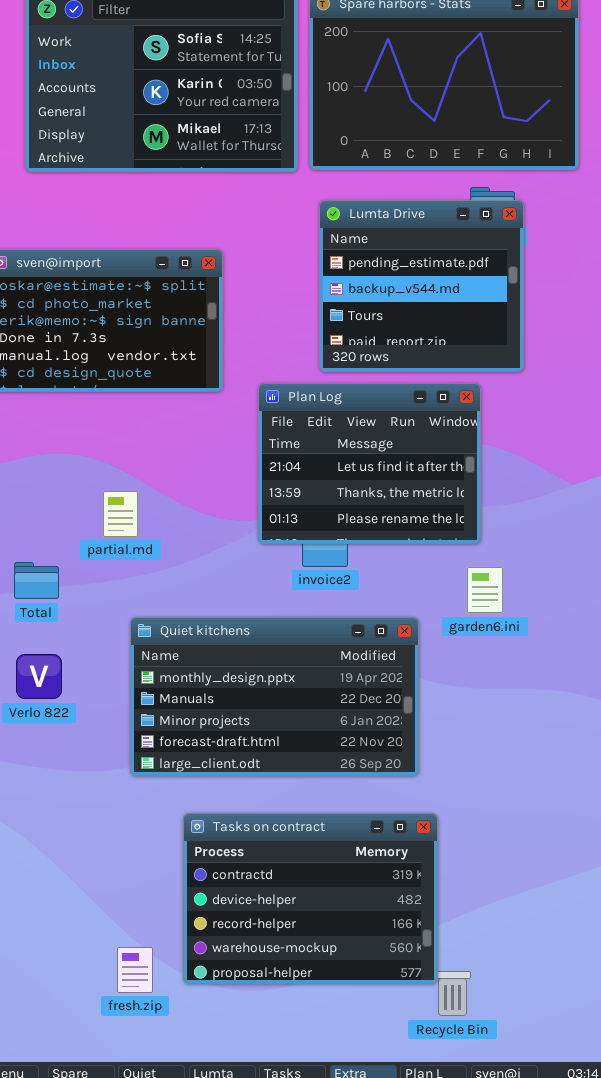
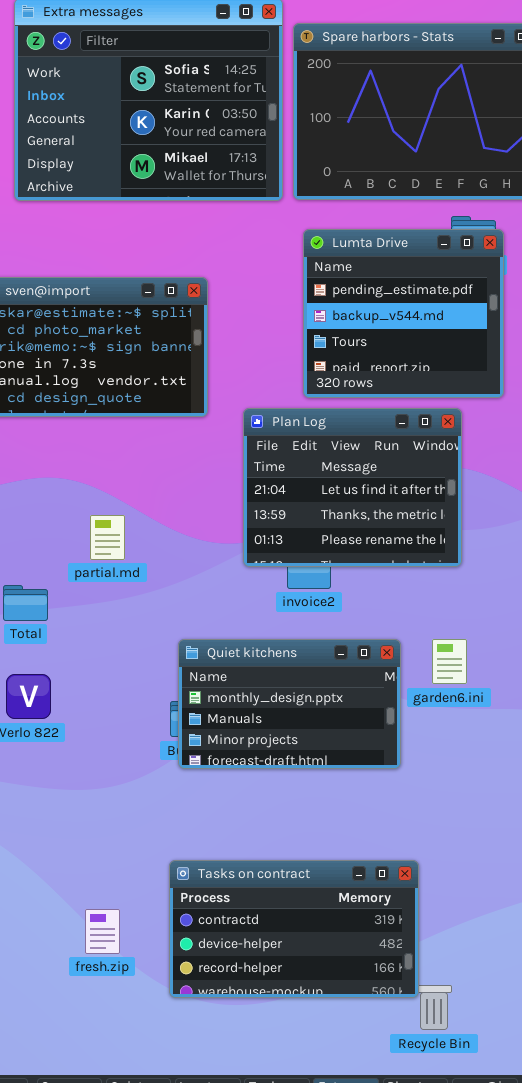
garden6.ini: [467,567,503,613] -> [432,639,467,684], moved
Quiet kitchens: [130,617,419,776] -> [178,639,401,769], resized
Tasks on contract: [183,813,438,984] -> [169,860,419,998], resized
fresh.zip: [117,947,153,993] -> [85,909,120,954], moved

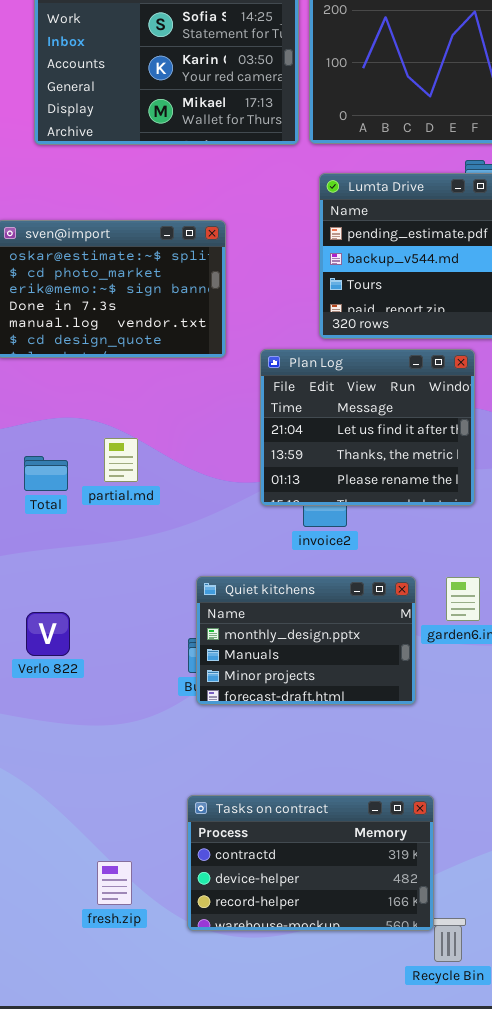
partial.md: [90,515,125,560] -> [104,438,138,482], moved
Total: [3,585,48,621] -> [24,456,68,491], moved
fresh.zip: [85,909,120,954] -> [97,861,132,905], moved

